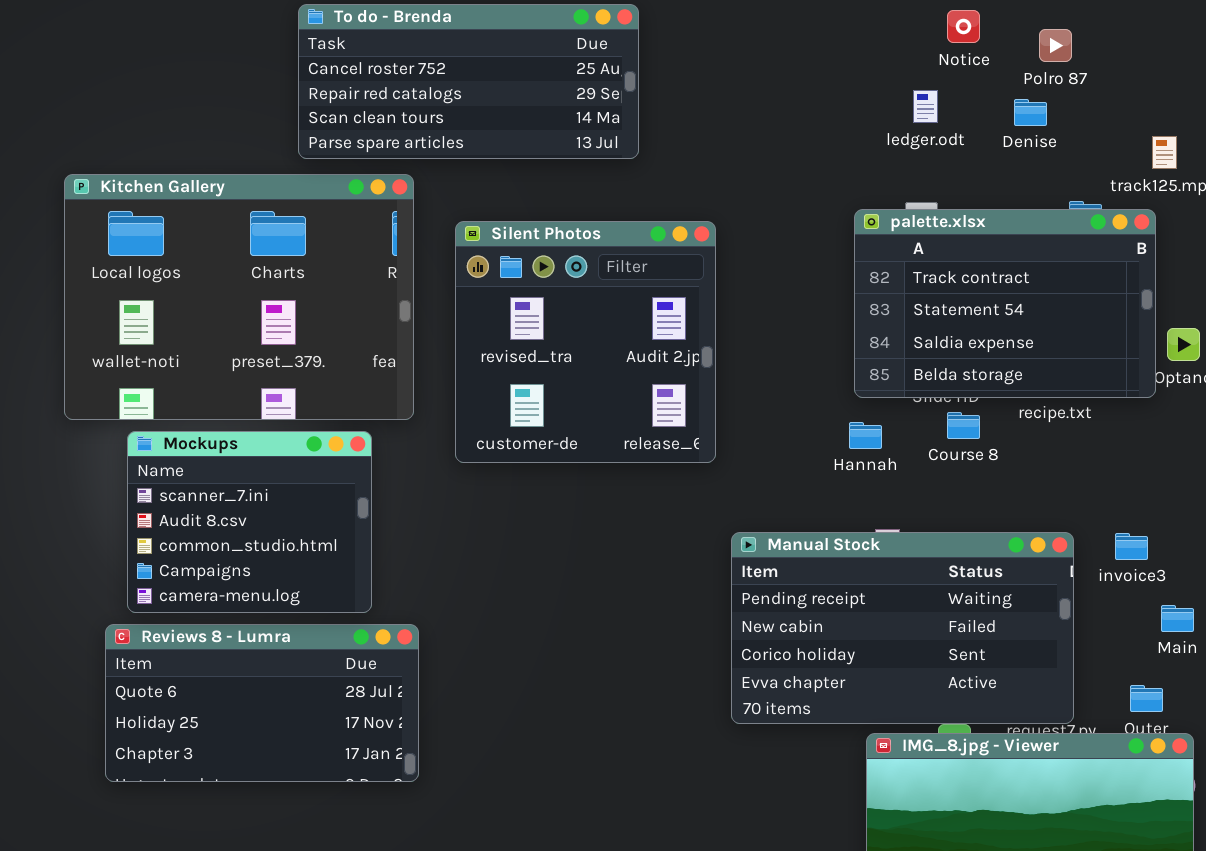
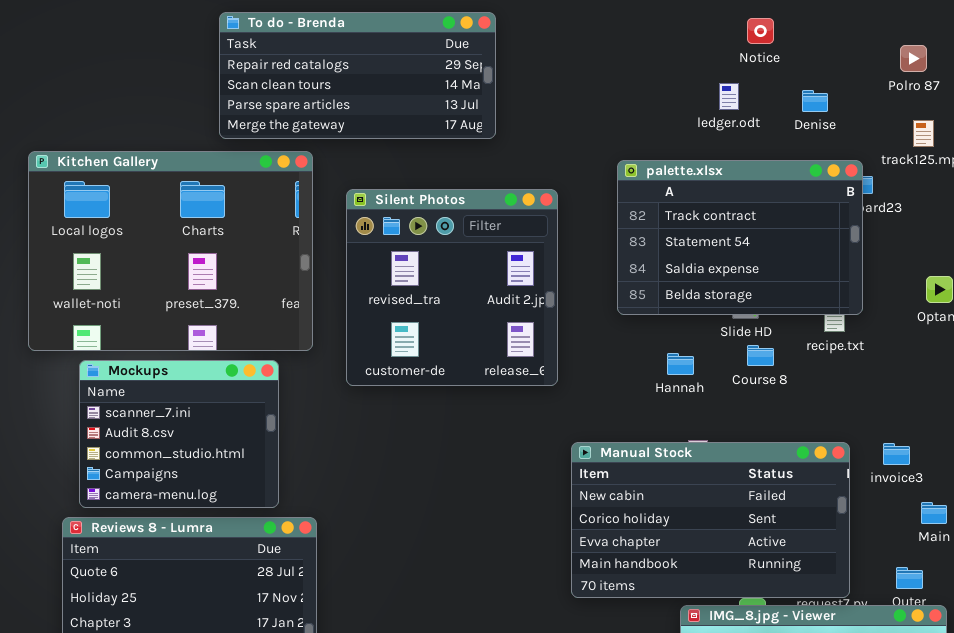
To do - Brenda: [298,4,639,159] -> [219,12,496,139], scrolled down 1 row
Polro 87: [1039,29,1072,62] -> [900,45,927,72], moved
palette.xlsx: [854,209,1156,398] -> [617,160,863,315], moved
Manual Stock: [731,532,1074,724] -> [571,442,850,598], scrolled down 1 row

